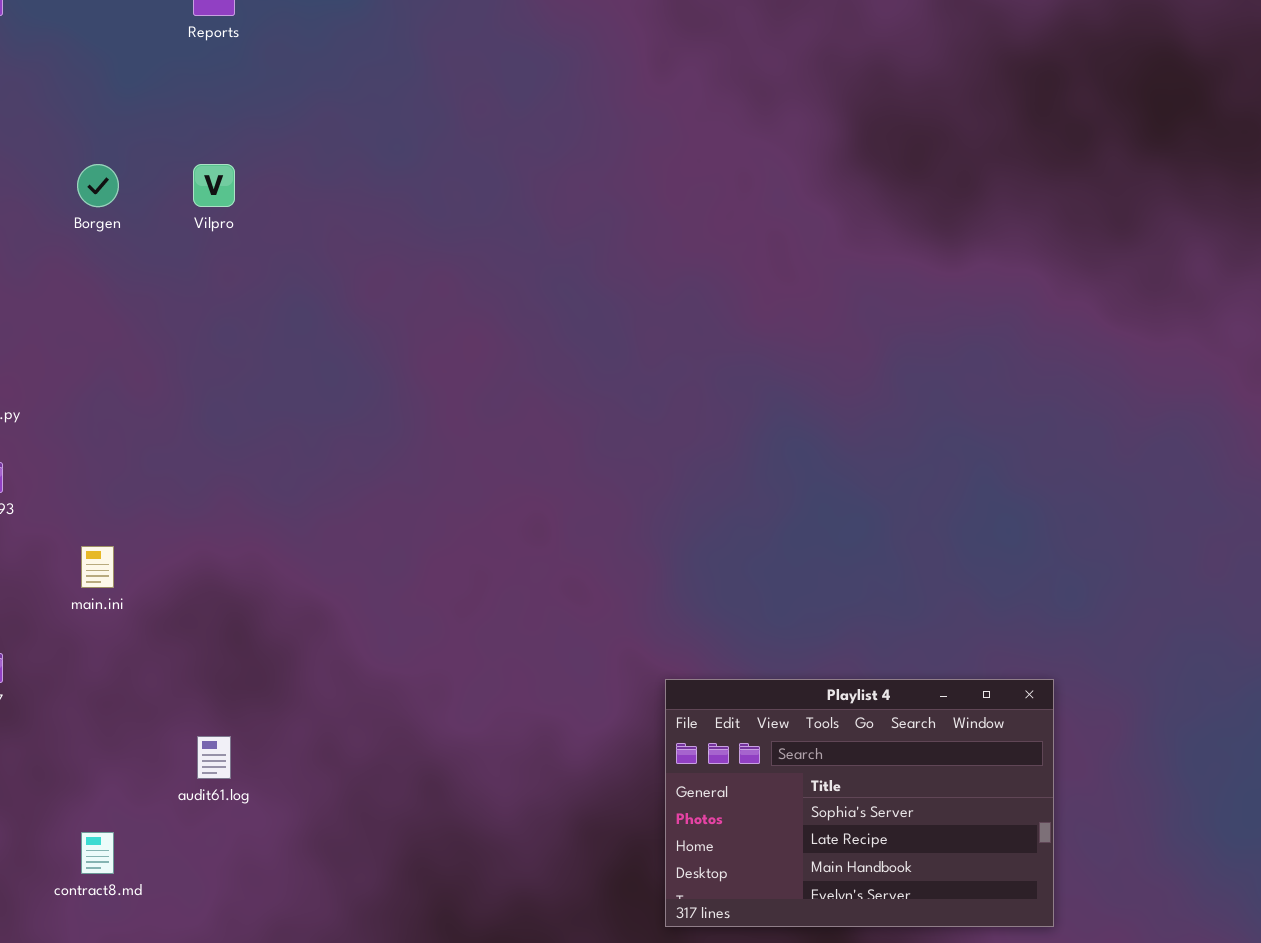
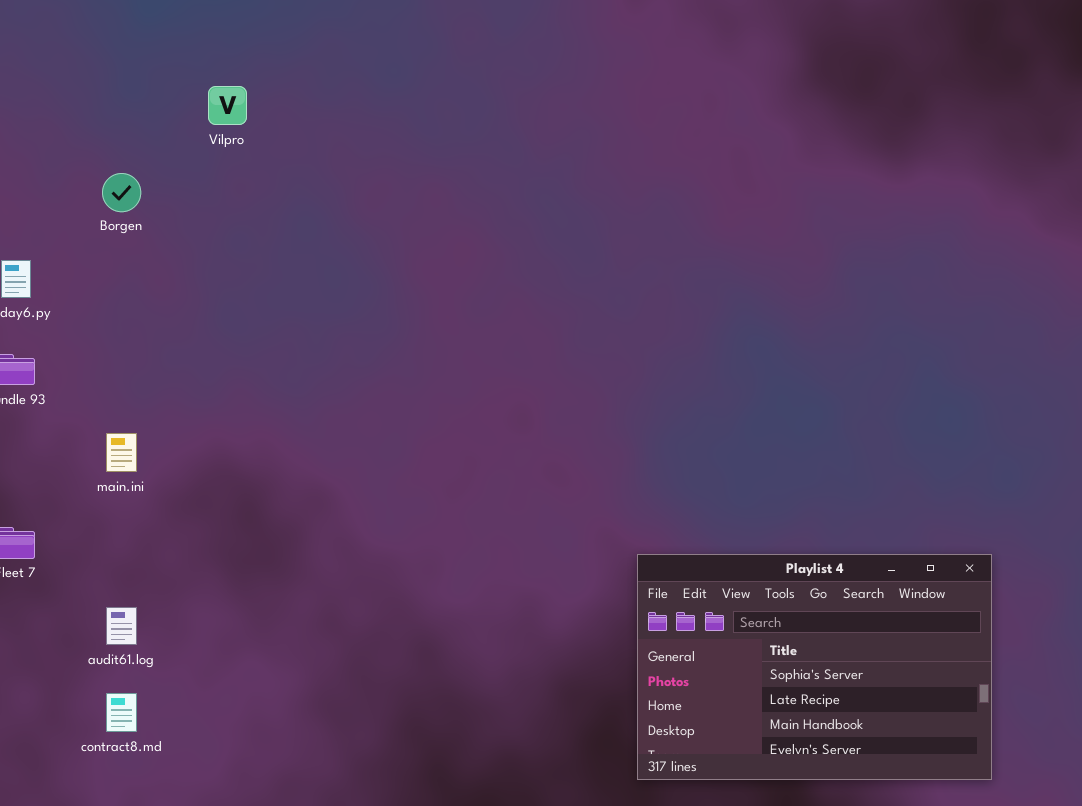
Borgen: [77,164,119,207] -> [102,173,141,212], moved
audit61.log: [197,736,231,779] -> [106,607,137,645], moved

